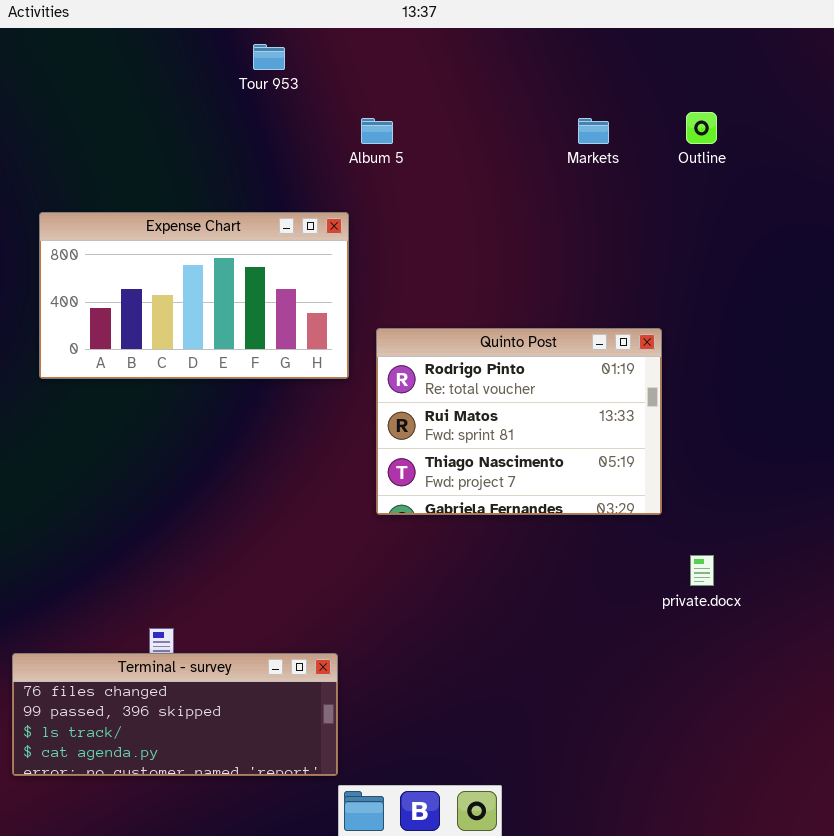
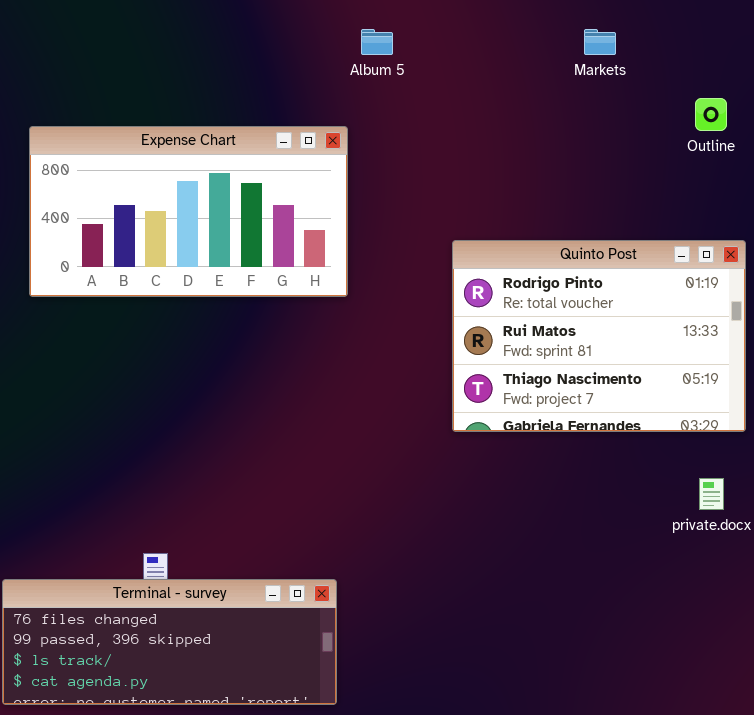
Outline: [686,112,717,144] -> [695,98,727,131], moved
Quinto Post: [376,328,662,515] -> [452,240,746,432], moved

